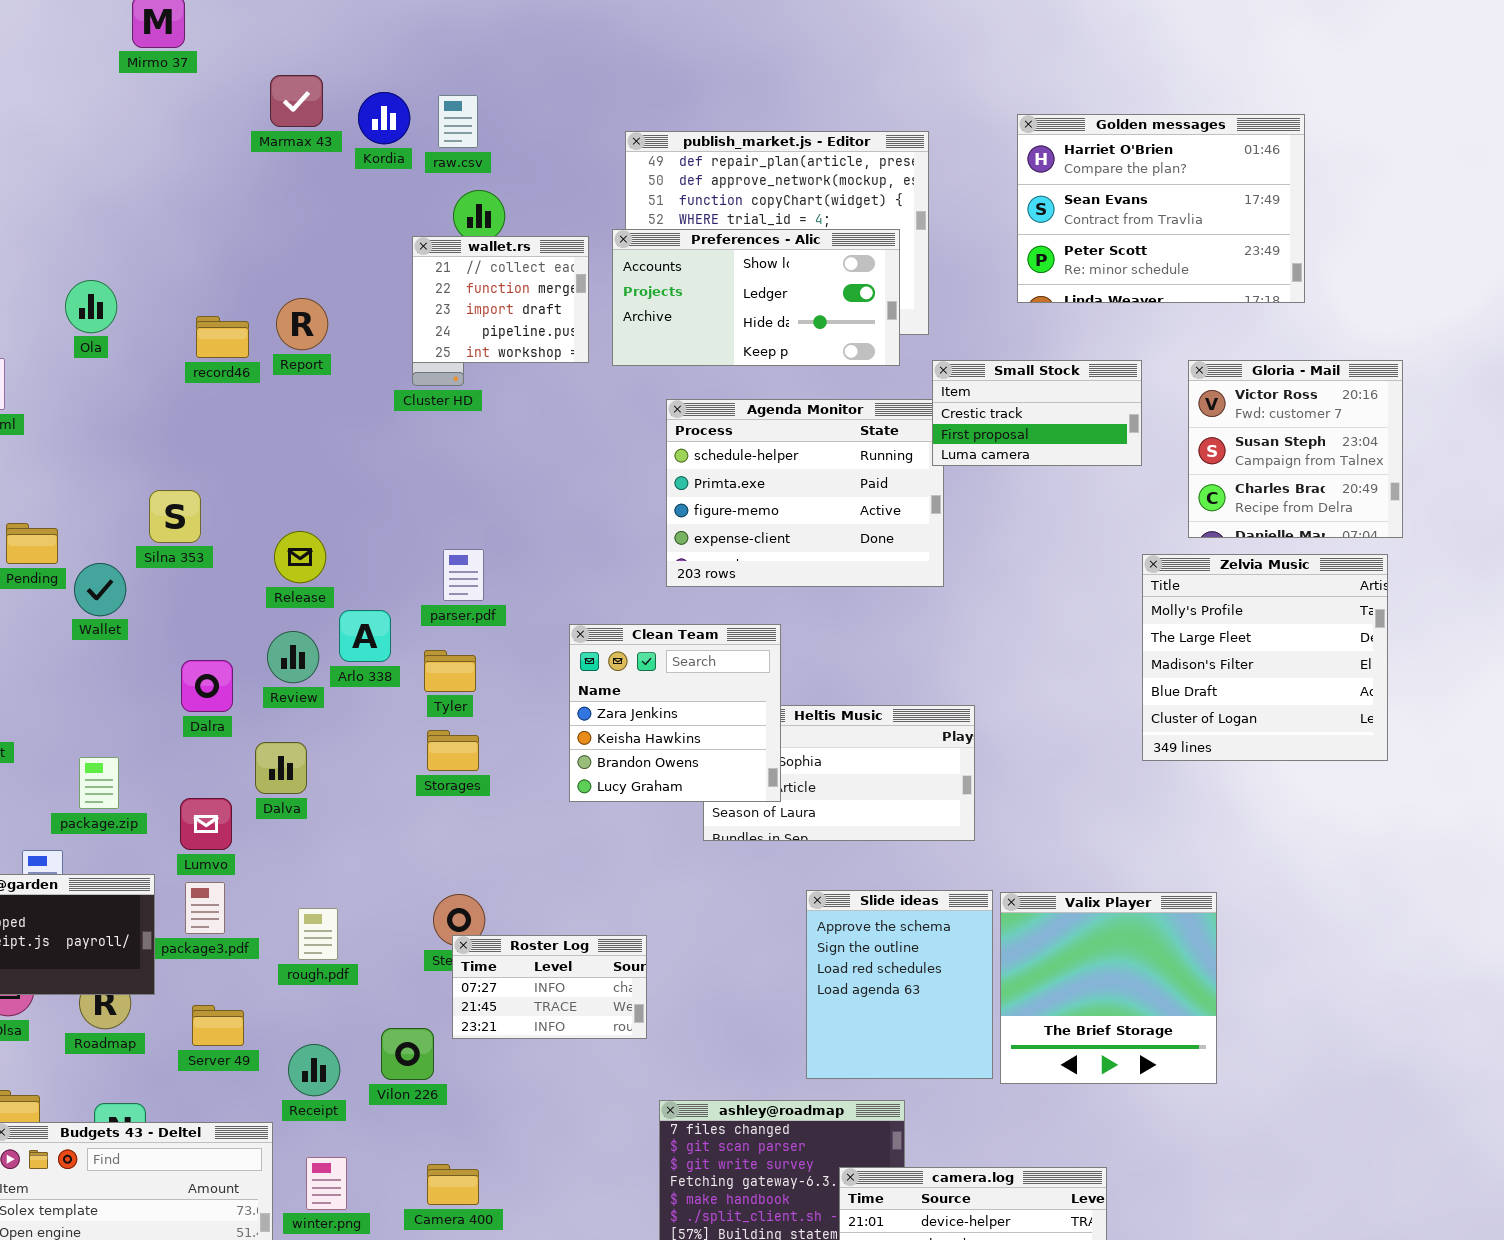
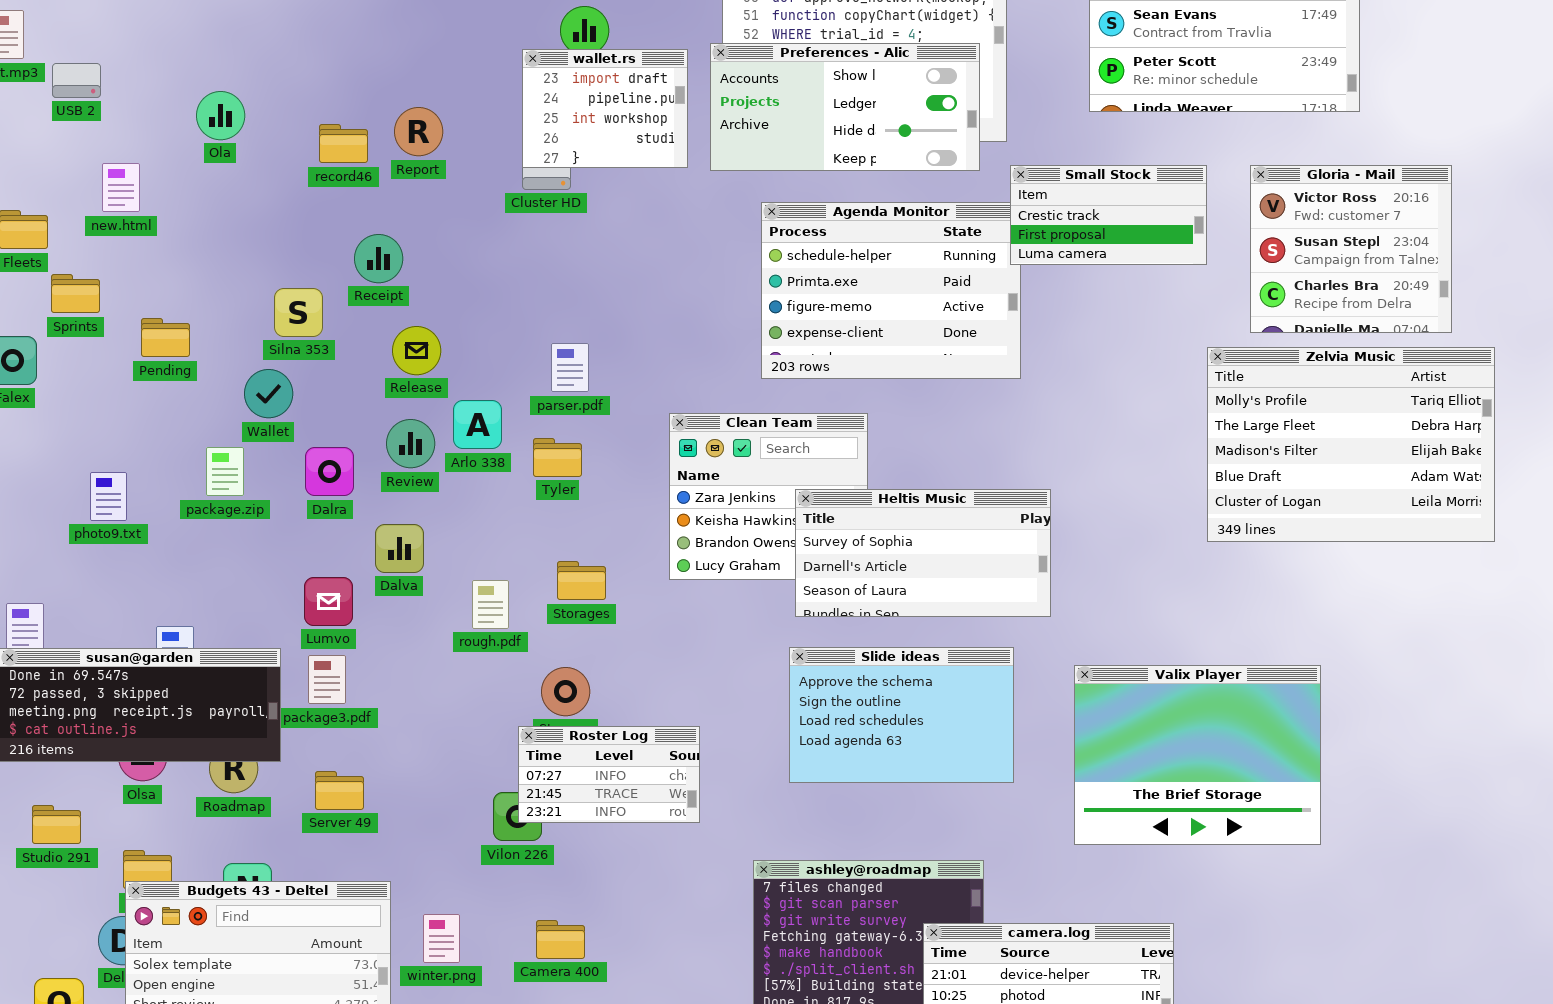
wallet.rs: [412,236,589,363] -> [522,49,688,168], scrolled down 2 rows
Zelvia Music: [1142,554,1388,761] -> [1207,347,1495,542], resized
Wallet: [74,563,126,616] -> [244,369,293,418], moved
Heltis Music: [703,705,975,841] -> [795,489,1051,617], raised
Storages: [427,730,479,771] -> [557,561,606,600], moved
package.zip: [79,757,119,809] -> [206,447,244,496], moved
Slide ideas: [806,890,993,1079] -> [789,647,1014,783], moved, resized
Valix Player: [1000,892,1217,1084] -> [1074,665,1321,845], resized
rough.pdf: [298,908,338,960] -> [472,580,509,629], moved
Roster Log: [452,935,647,1039] -> [518,726,700,823], moved
Receipt: [288,1044,340,1096] -> [354,234,403,283], moved

